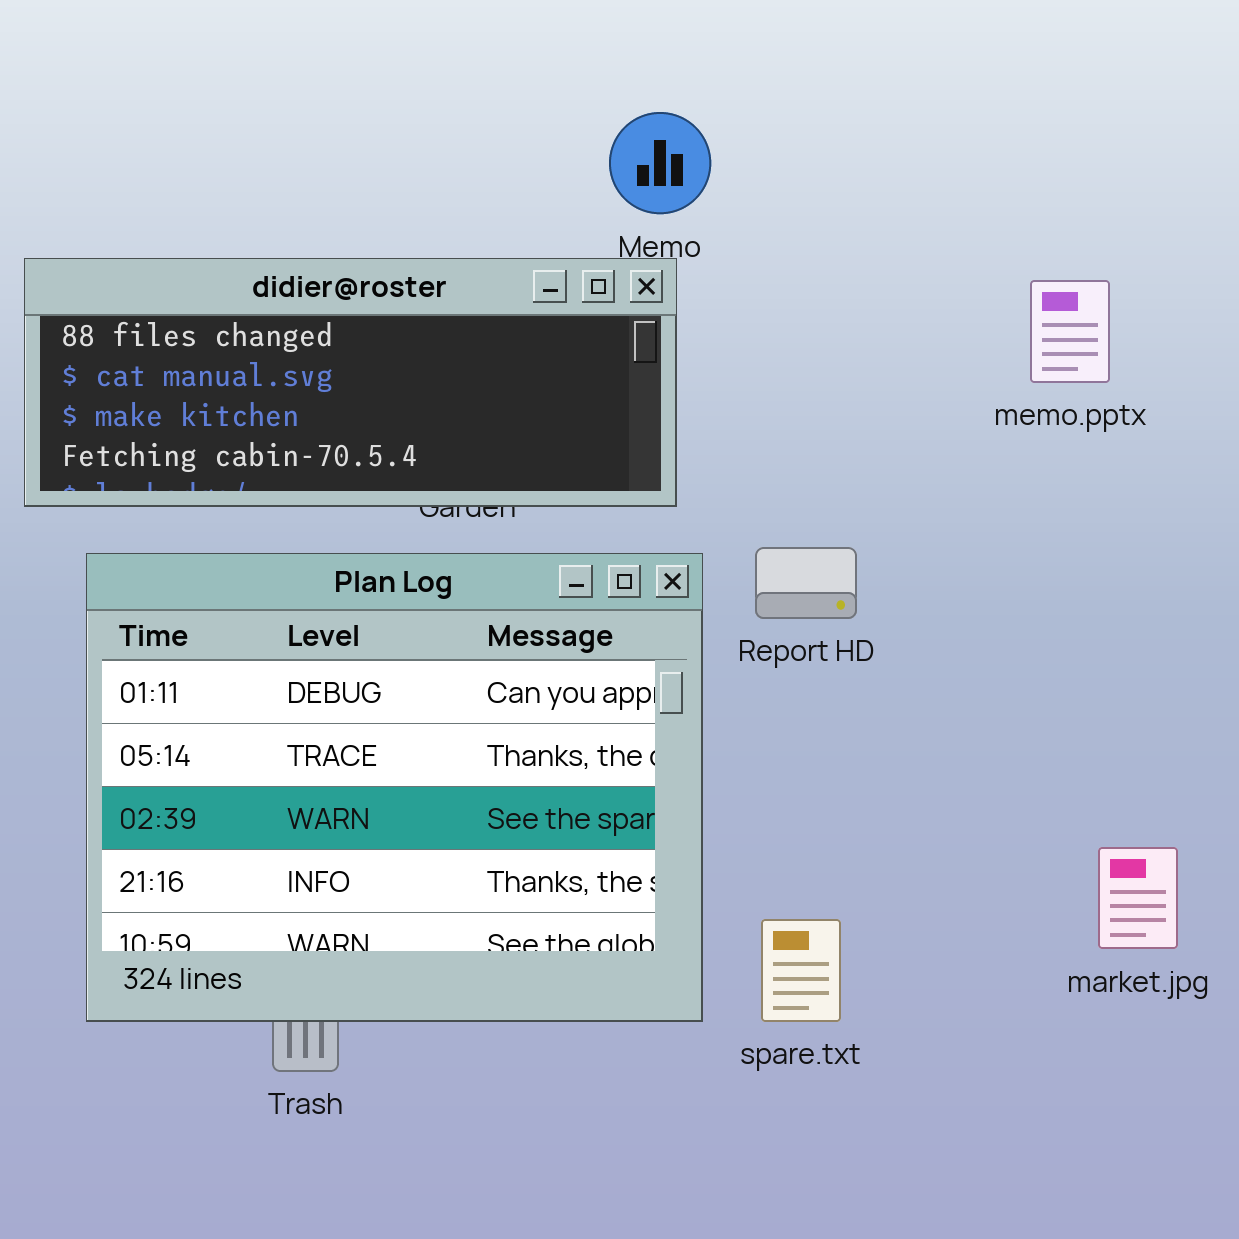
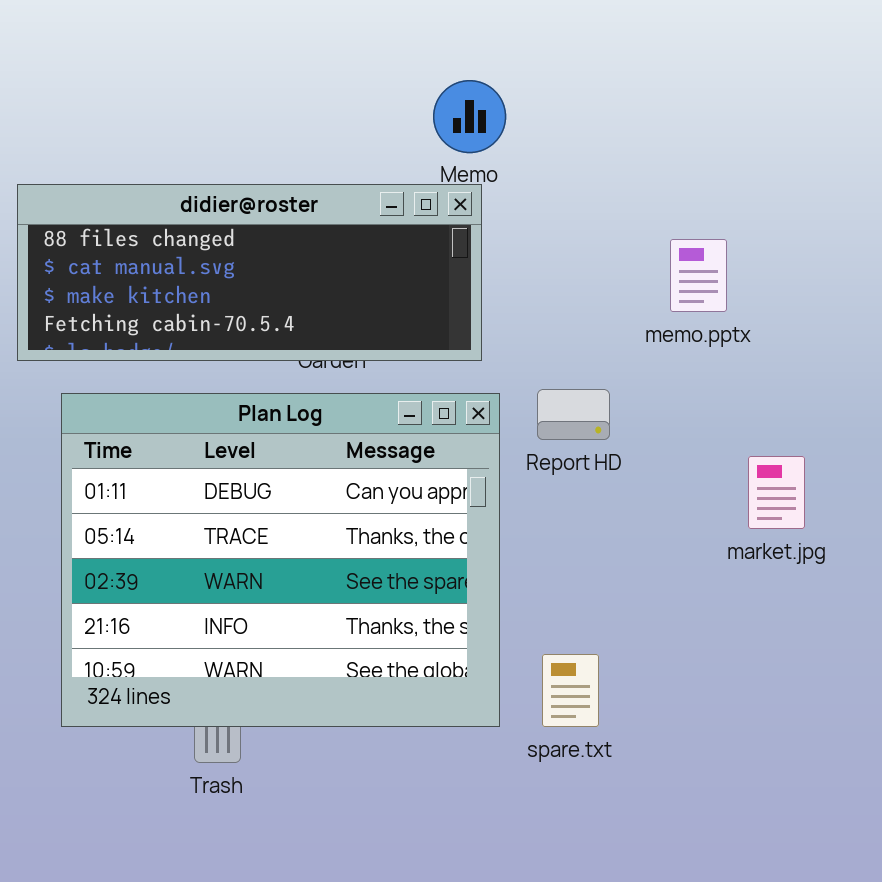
memo.pptx: [1030,280,1110,383] -> [670,239,727,312], moved
market.jpg: [1098,847,1178,949] -> [748,456,805,529], moved

